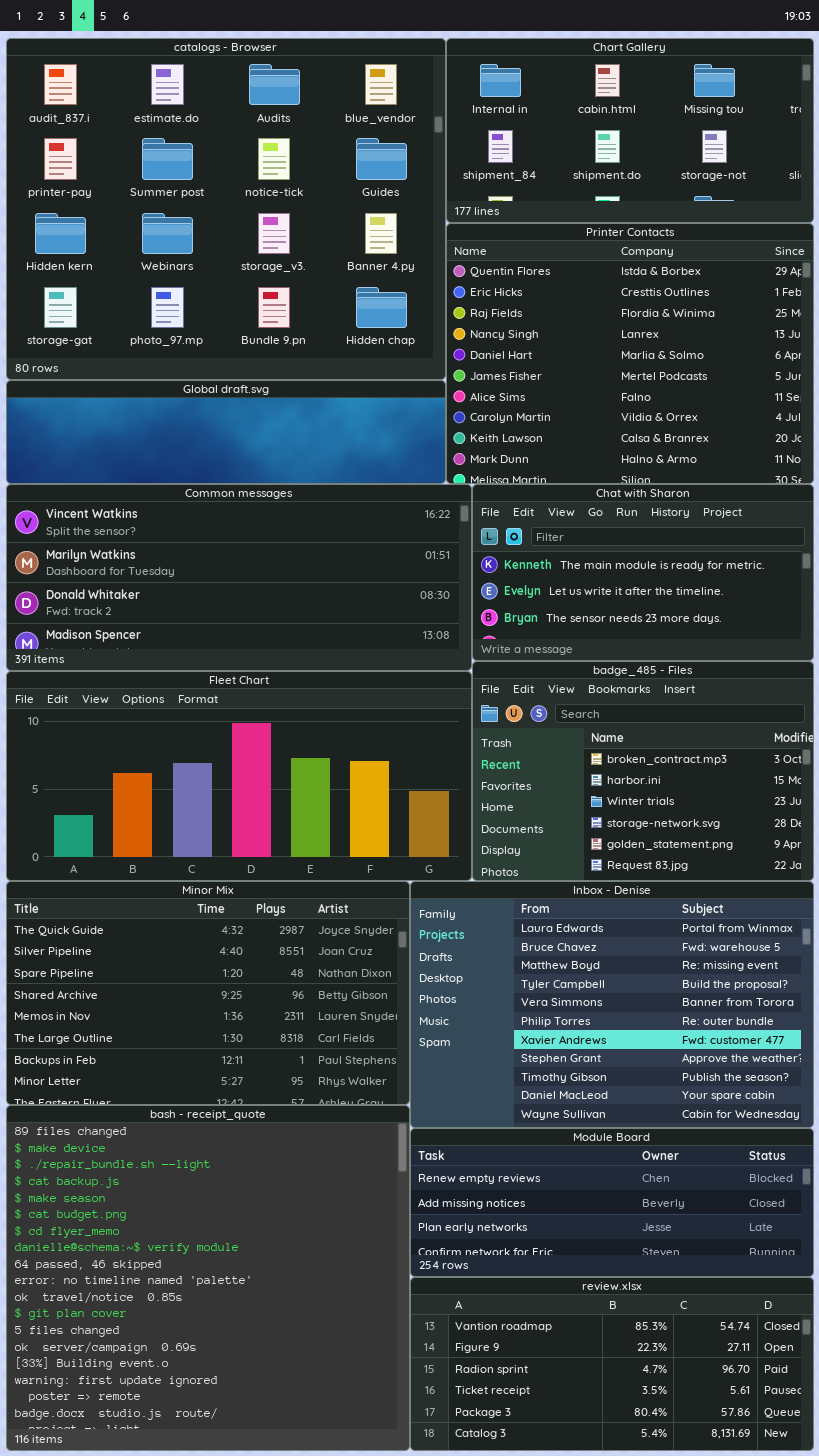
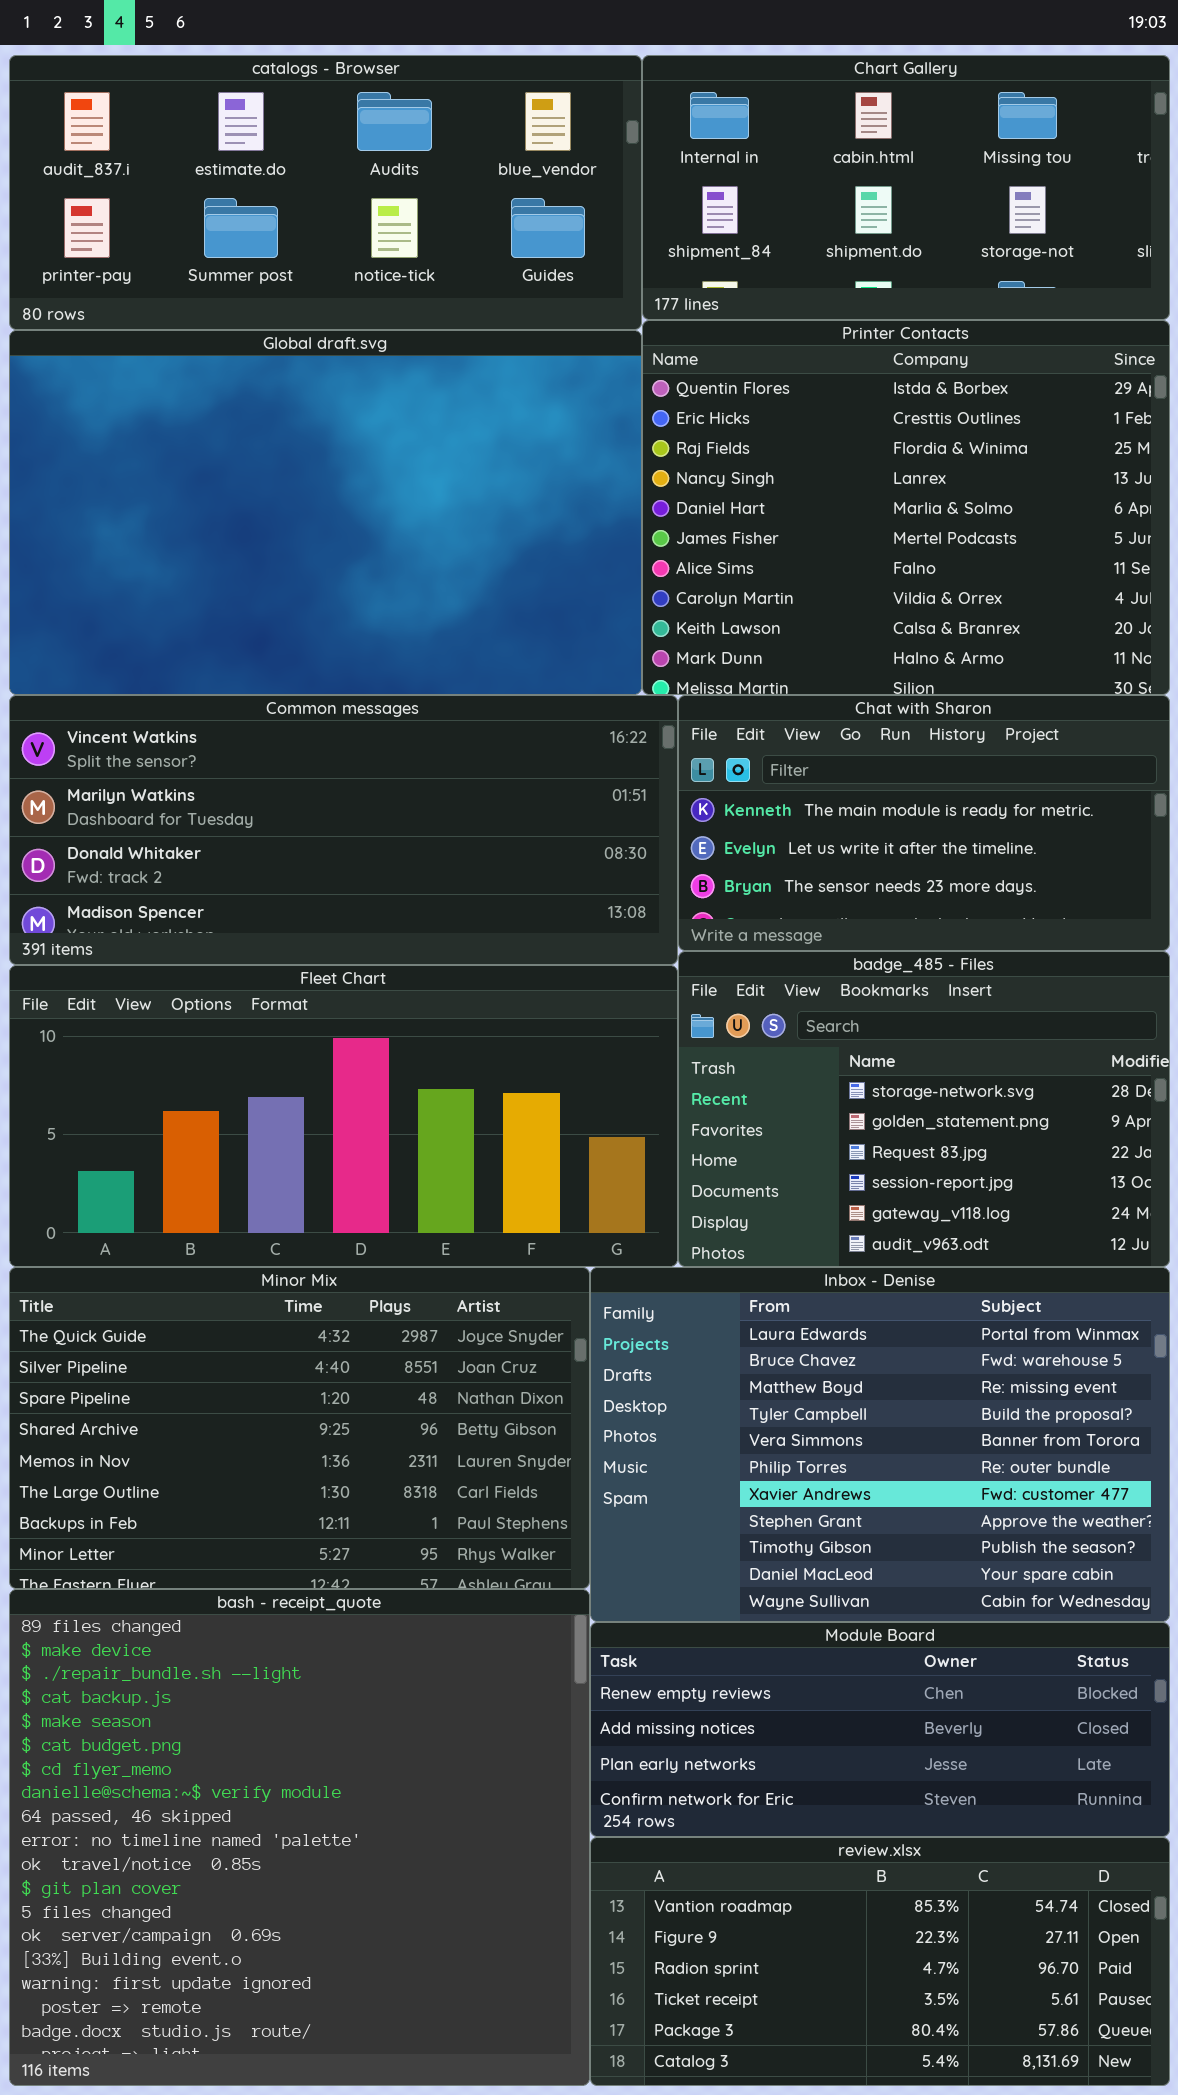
catalogs - Browser: [6,38,446,380] -> [9,55,642,330], resized
Global draft.svg: [6,380,446,484] -> [9,330,642,695], resized
badge_485 - Files: [472,661,814,881] -> [678,951,1170,1267], scrolled down 3 rows

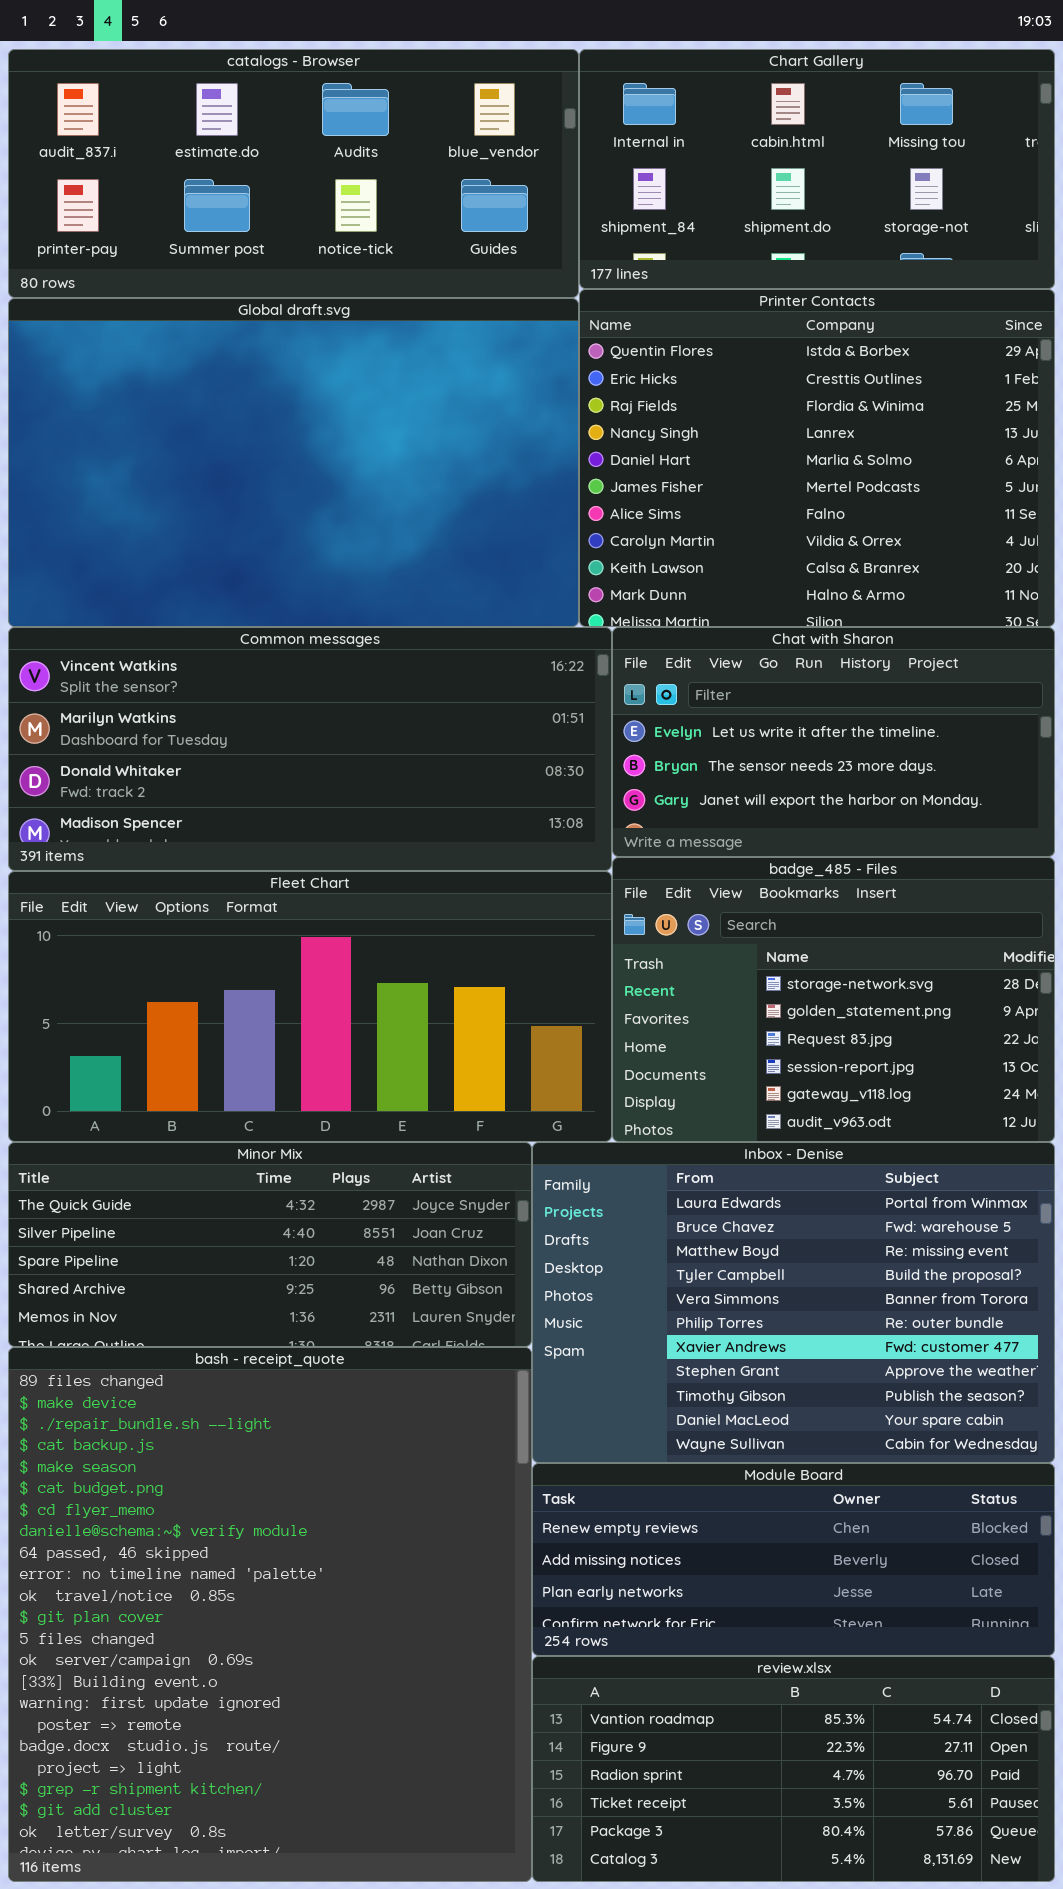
Chat with Sharon: [678,695,1170,951] -> [612,627,1055,857], scrolled down 1 row
Minor Mix: [9,1267,590,1589] -> [8,1142,532,1347], resized
bash - receipt_quote: [9,1589,590,2086] -> [8,1347,532,1882], resized

